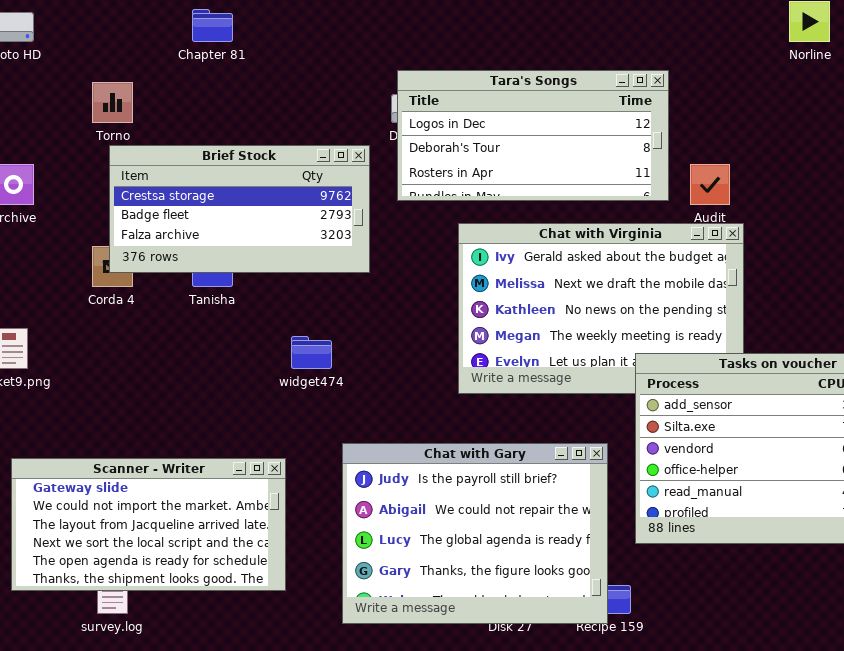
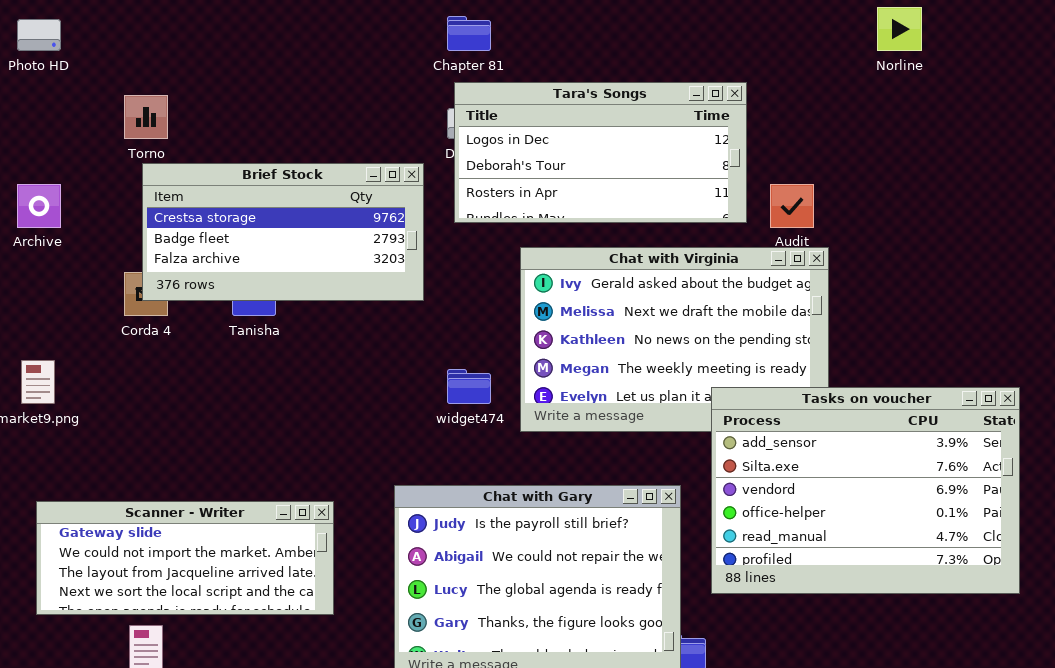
Chapter 81: [192,9,233,42] -> [447,16,491,51], moved
widget474: [291,336,332,369] -> [447,369,491,404], moved
Scanner - Writer: [11,458,286,591] -> [36,501,334,615], resized

